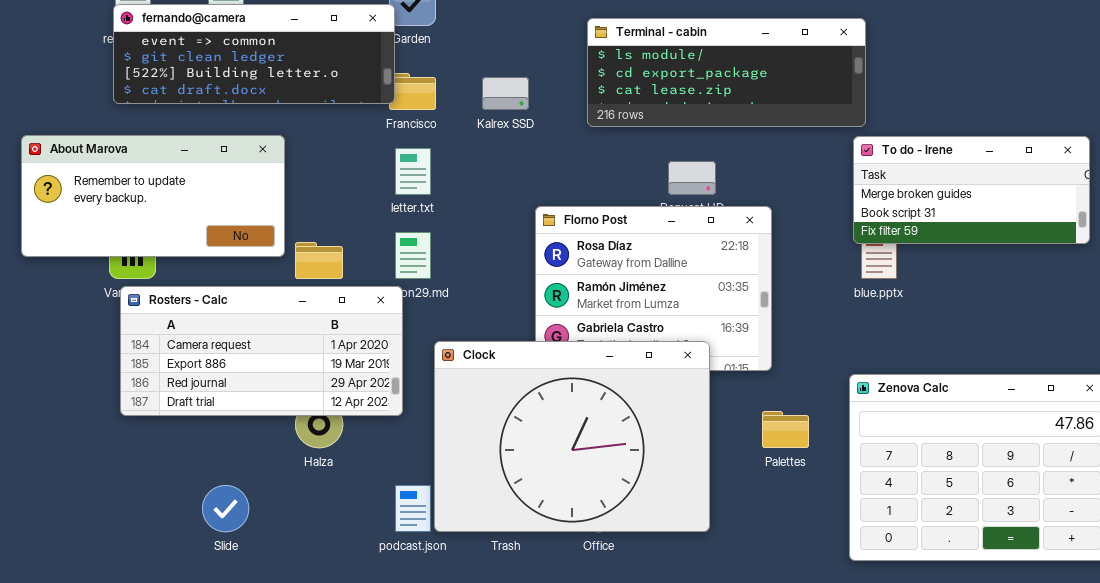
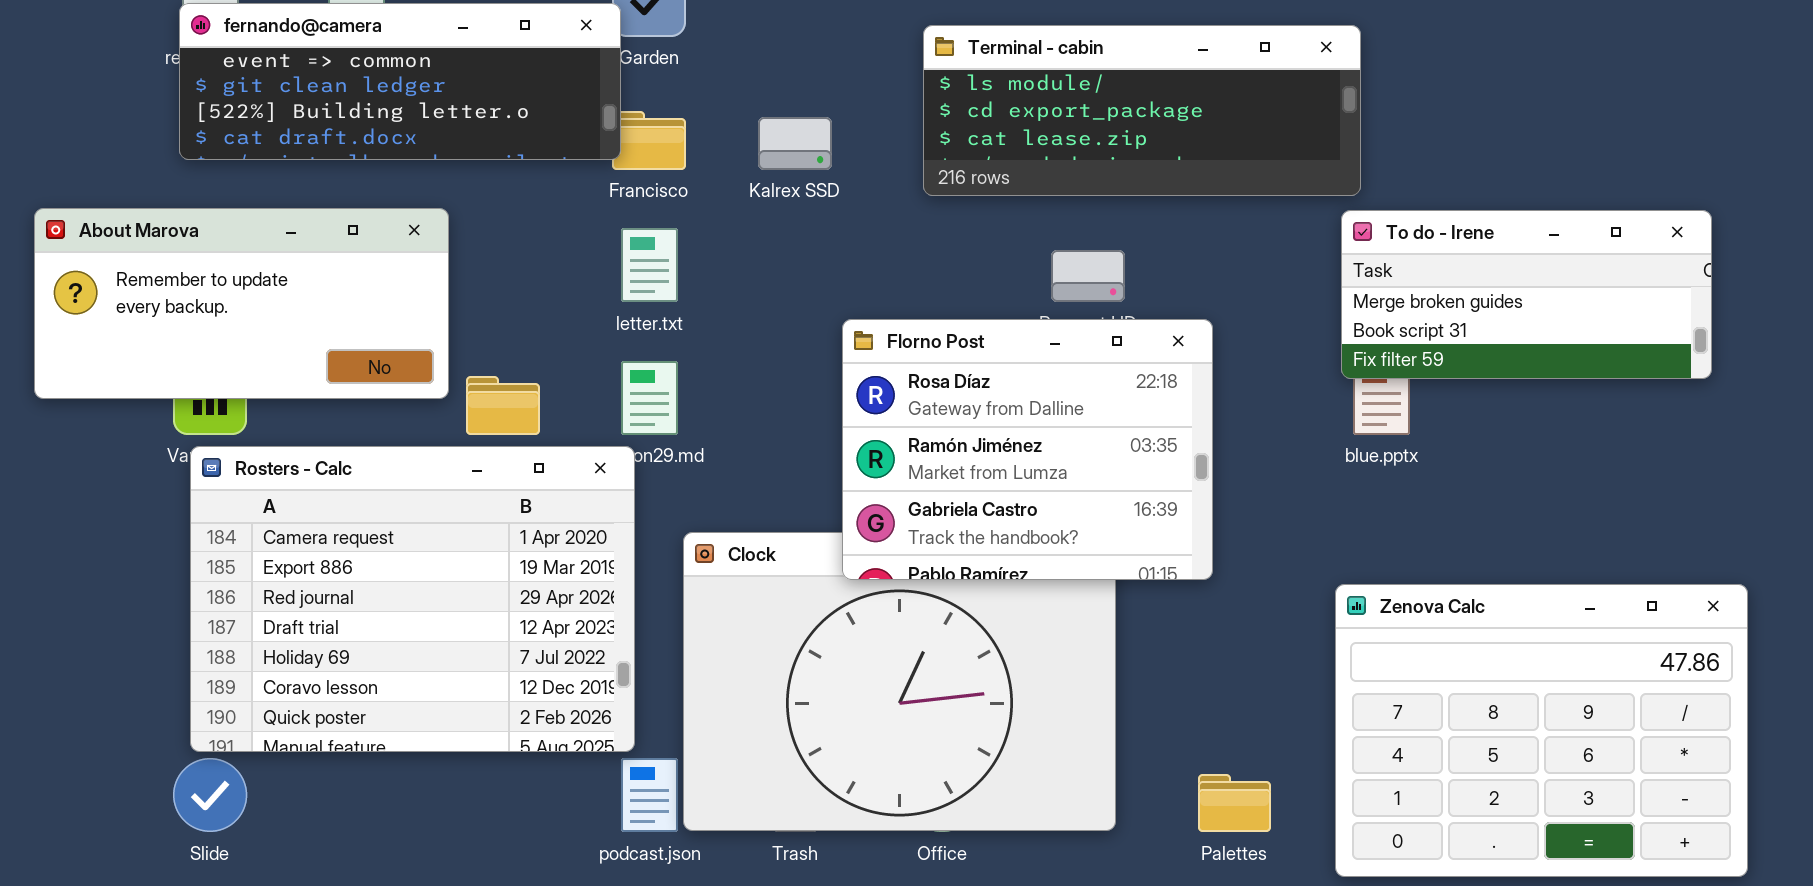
Florno Post: [535,206,772,371] -> [842,319,1213,580], raised
Rosters - Calc: [120,286,403,416] -> [190,446,635,752], resized
Palettes: [762,411,809,448] -> [1198,774,1271,832], moved
Slide: [202,485,249,532] -> [173,758,247,832], moved

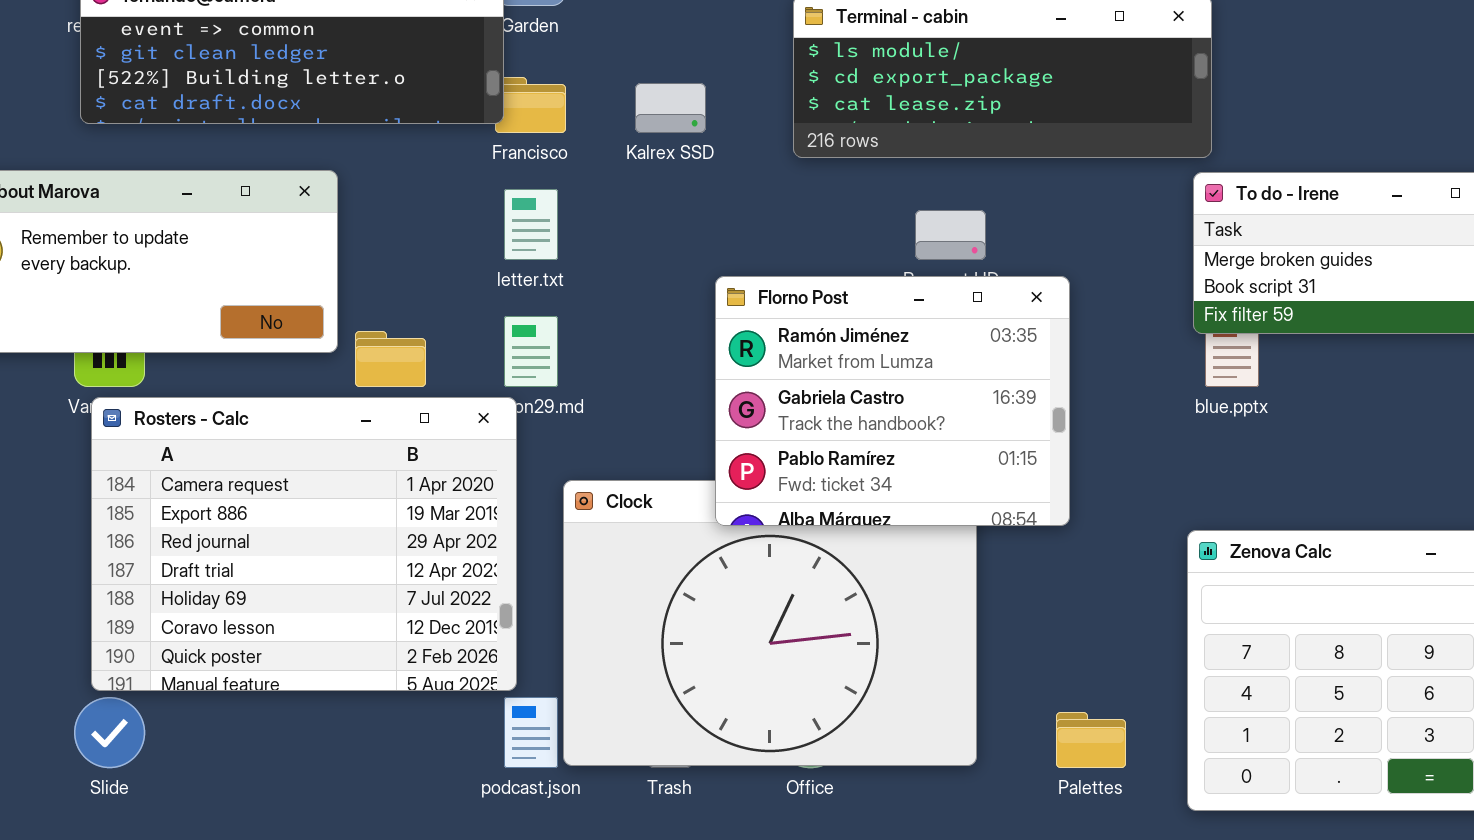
Florno Post: [842,319,1213,580] -> [715,276,1070,526], scrolled down 1 row

